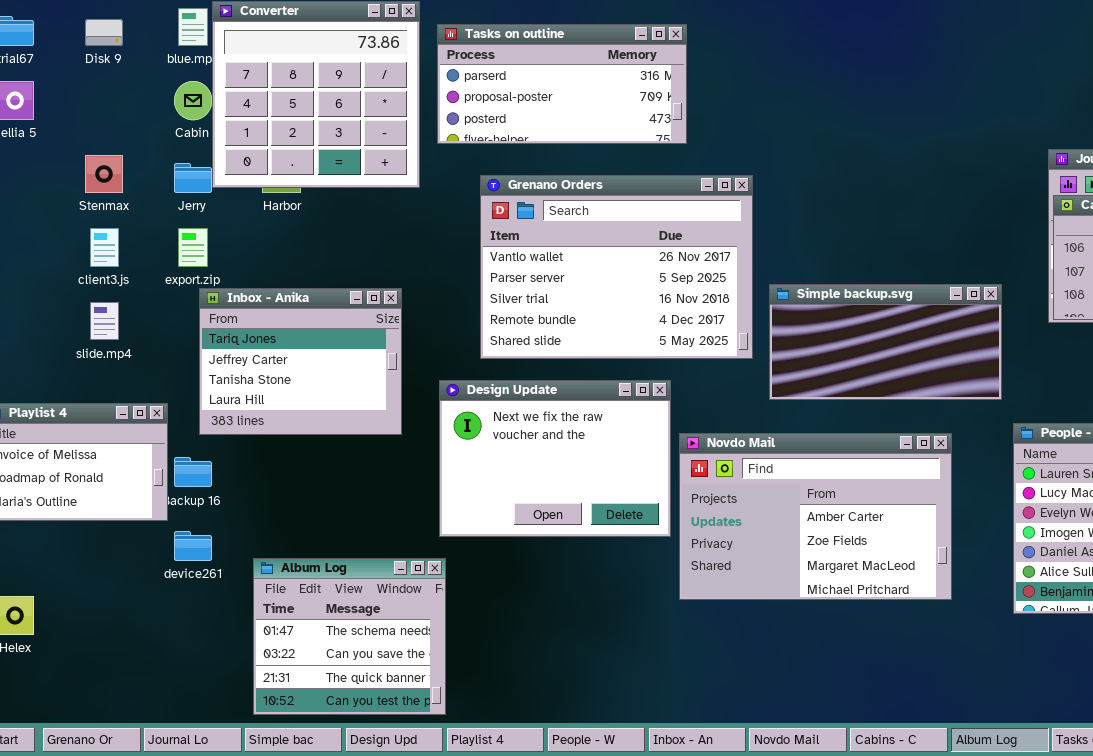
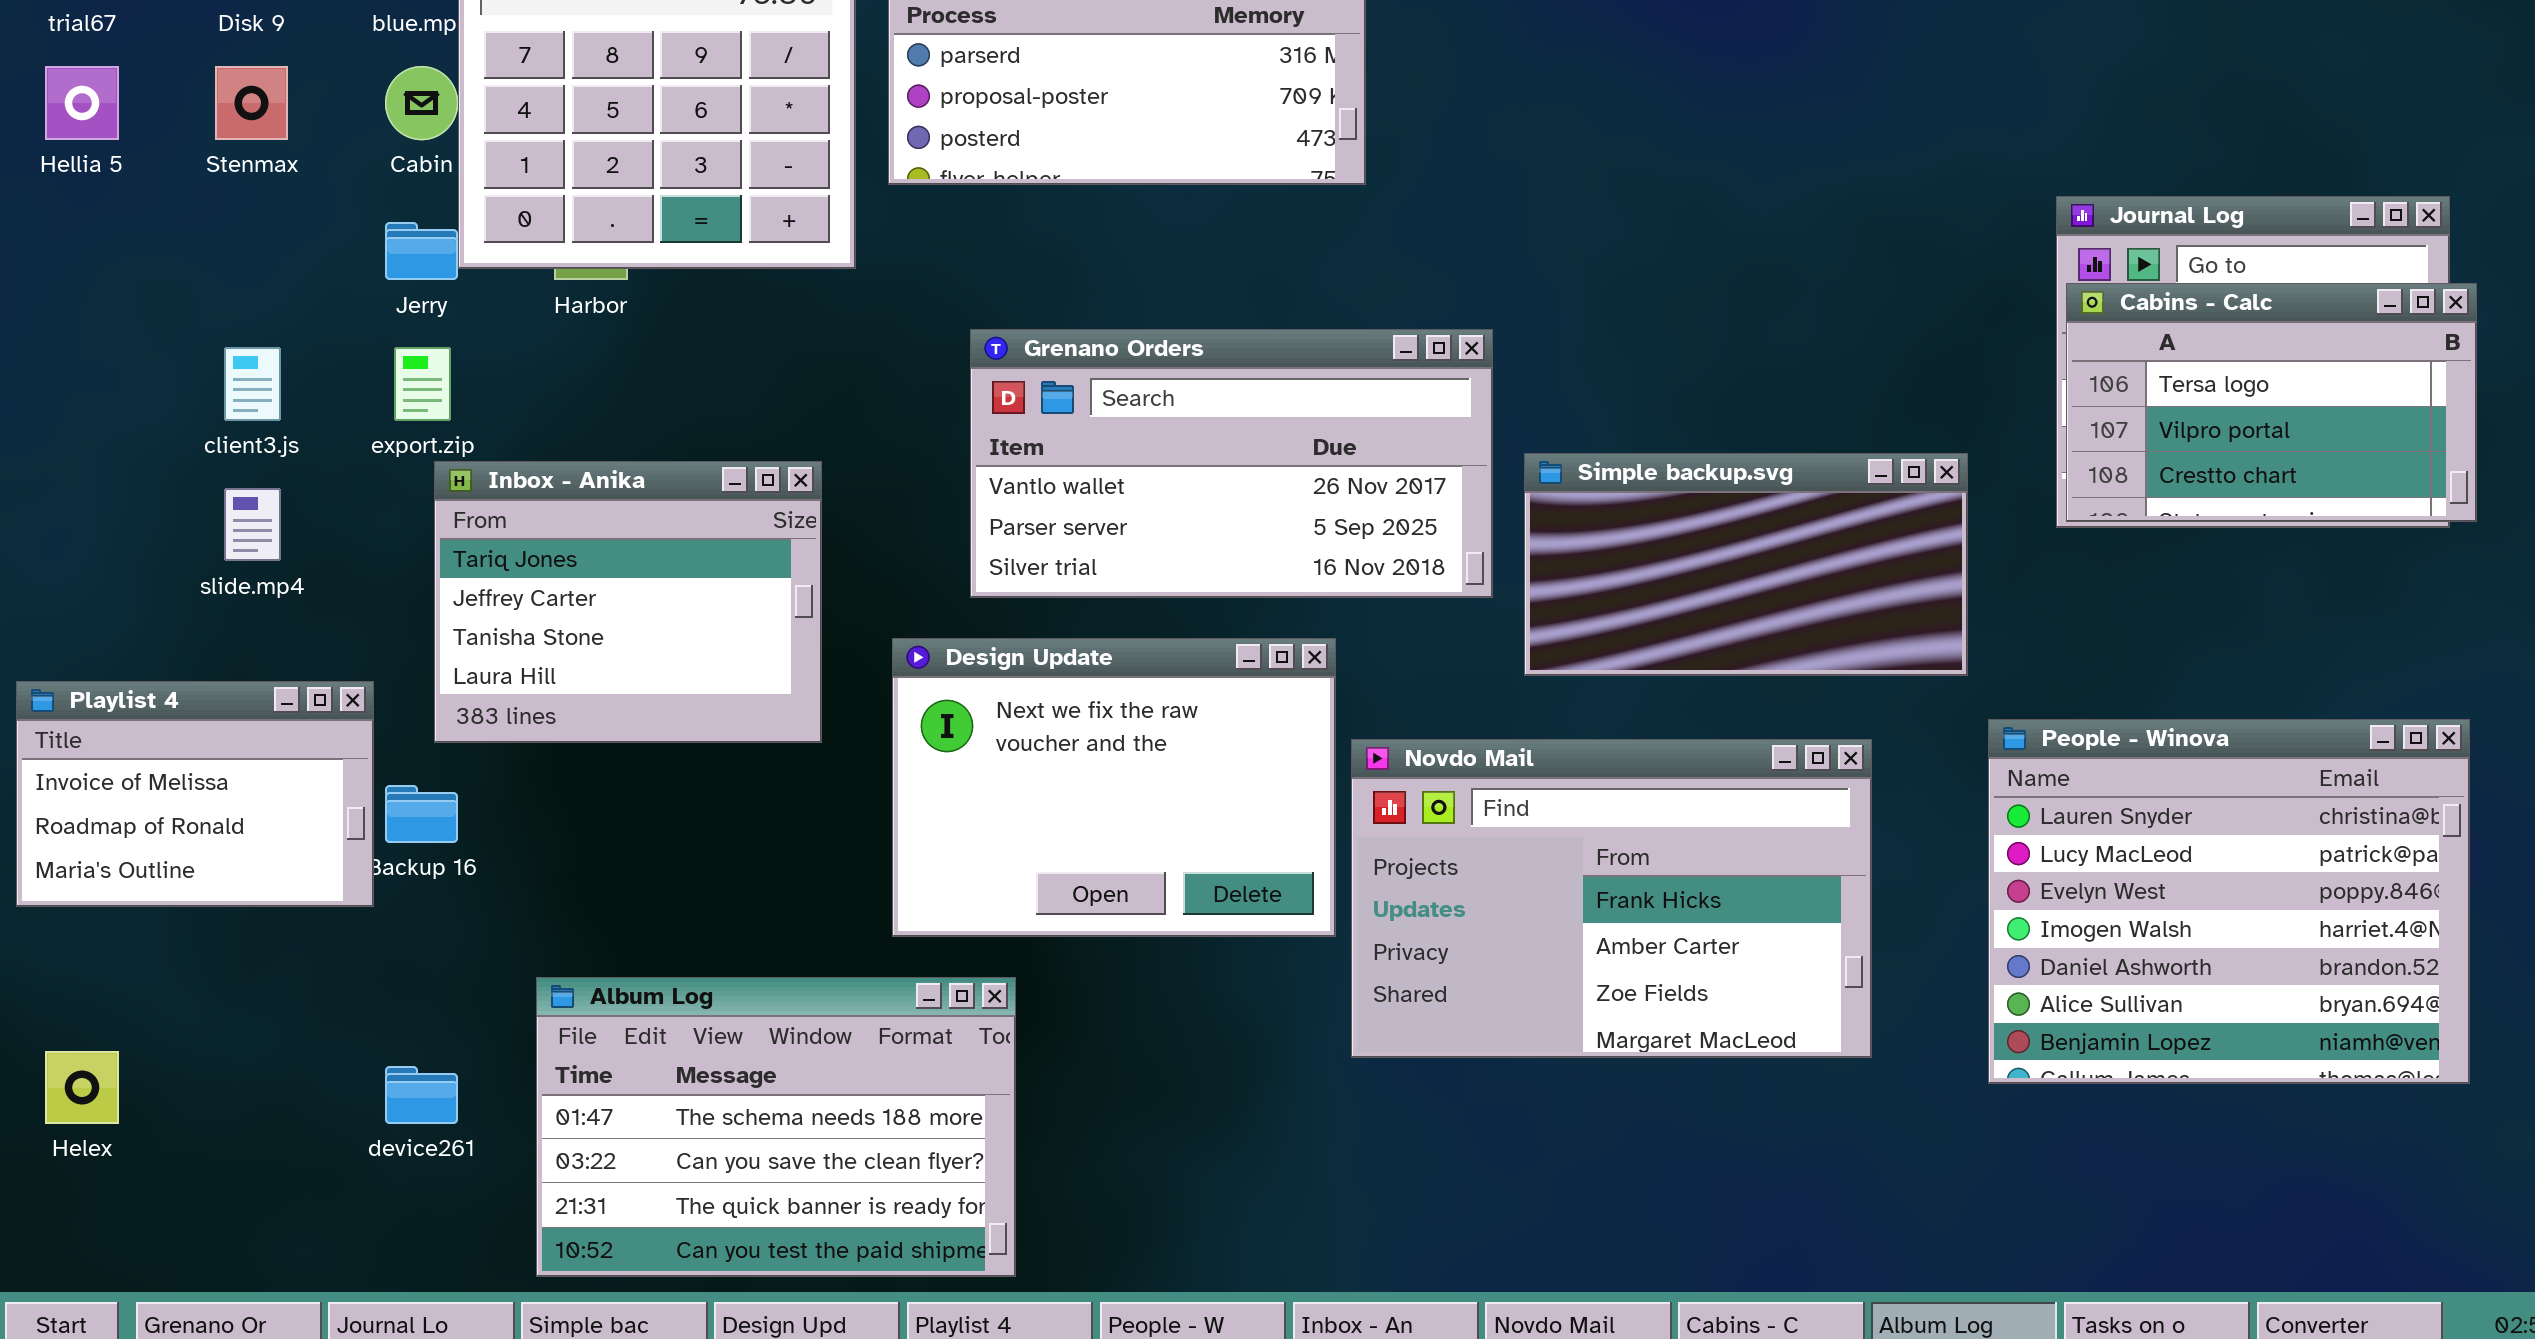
Stenmax: [85,155,123,193] -> [215,66,288,140], moved
Grenano Orders: [480,175,753,359] -> [970,329,1493,598], resized
Novdo Mail: [679,433,952,600] -> [1351,739,1872,1058], scrolled up 1 row
device261: [174,531,212,561] -> [385,1066,458,1124], moved
Album Log: [253,558,446,715] -> [536,977,1016,1277], resized

